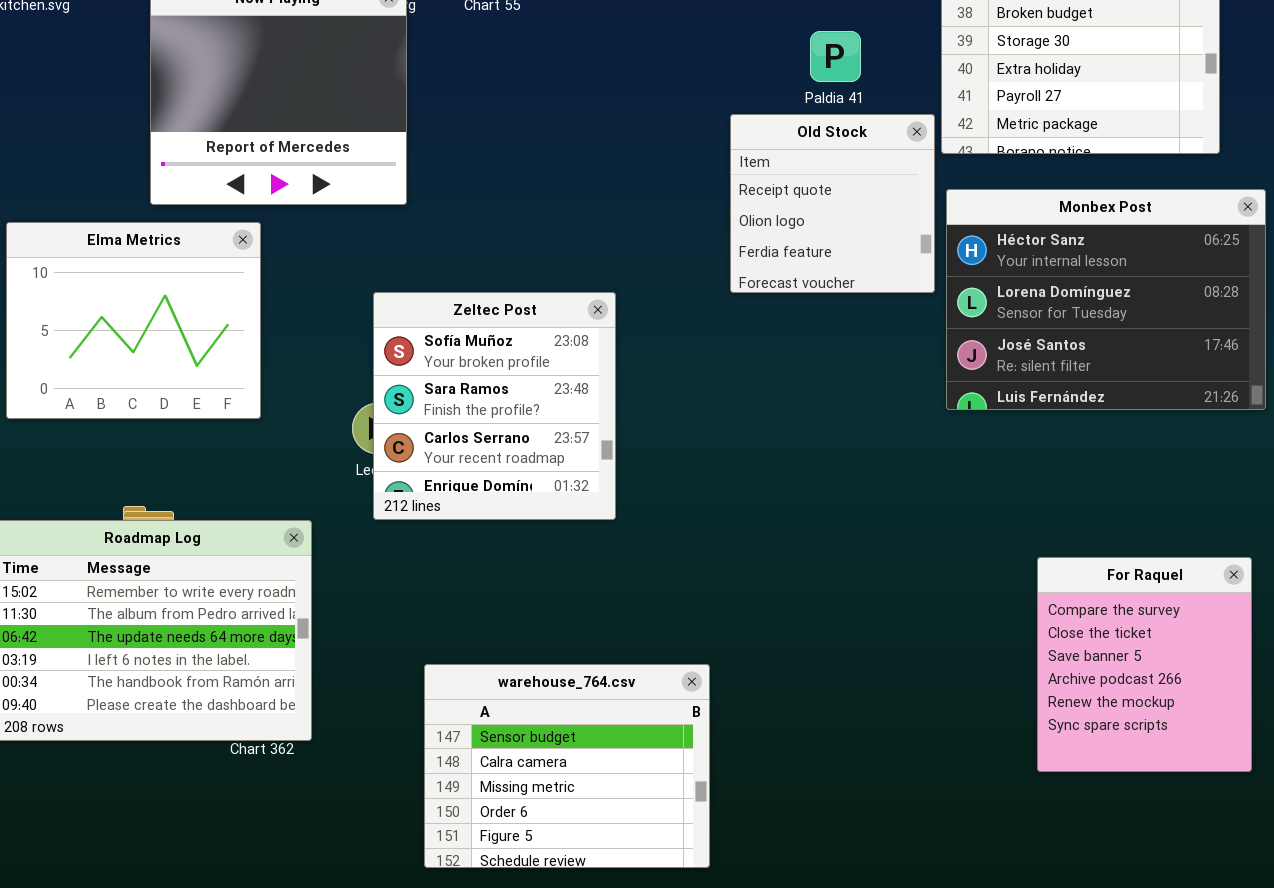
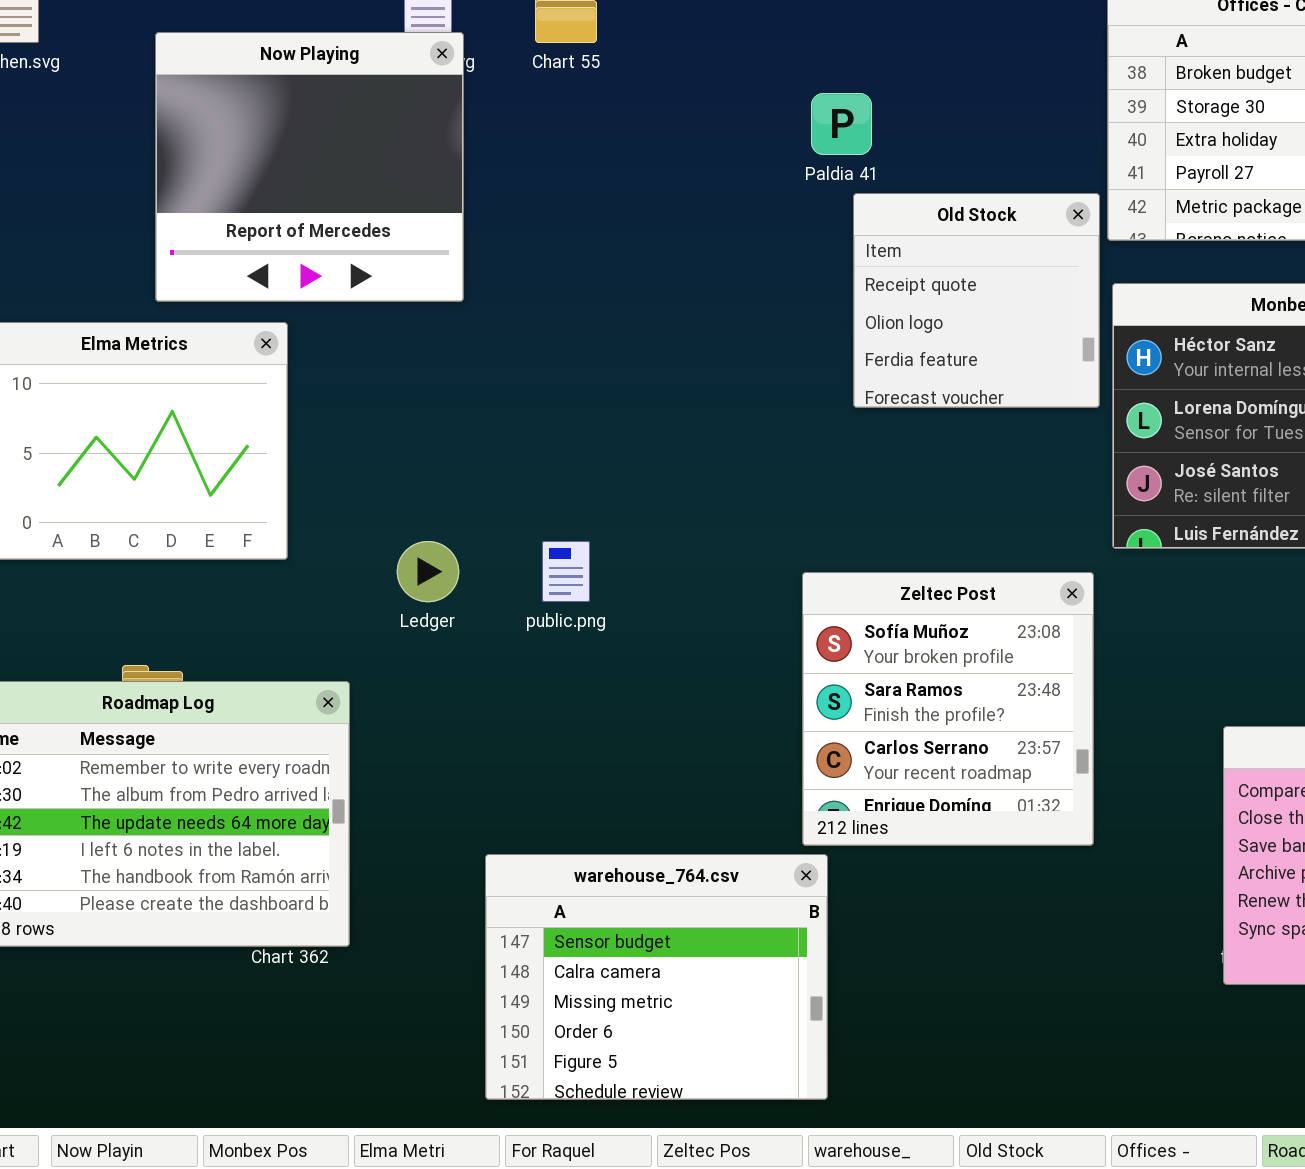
Paldia 41: [810,31,861,82] -> [811,93,872,155], moved
Zeltec Post: [373,292,616,520] -> [802,572,1094,846], moved

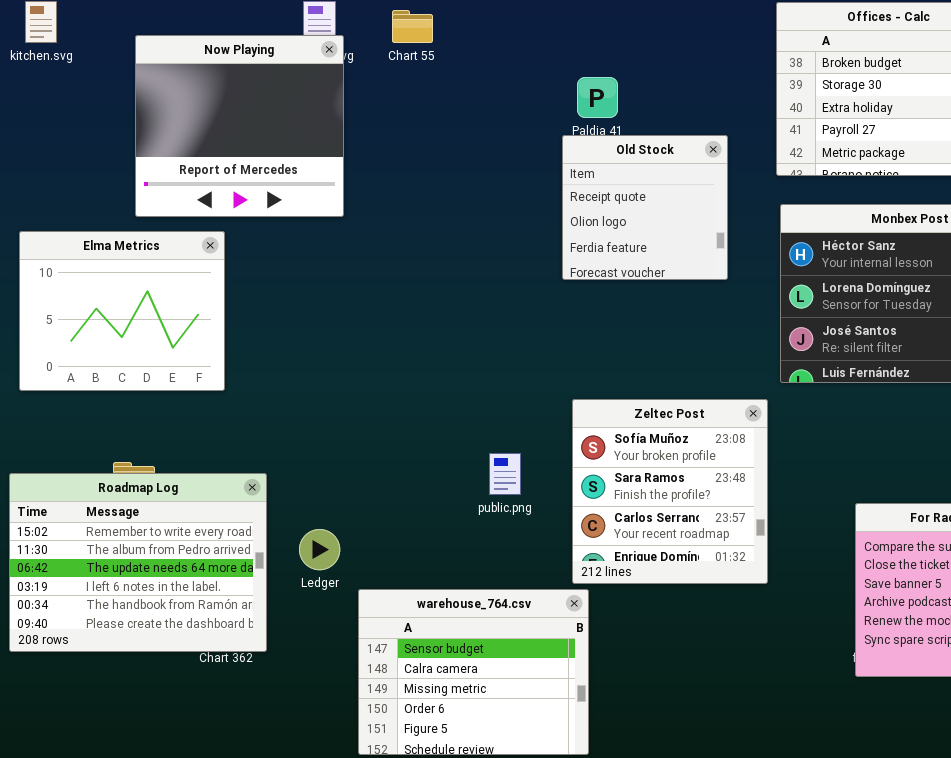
Old Stock: [853,193,1100,408] -> [562,135,728,280], moved
Ledger: [397,541,459,602] -> [299,529,340,570], moved
public.png: [542,541,590,602] -> [489,453,521,495], moved

